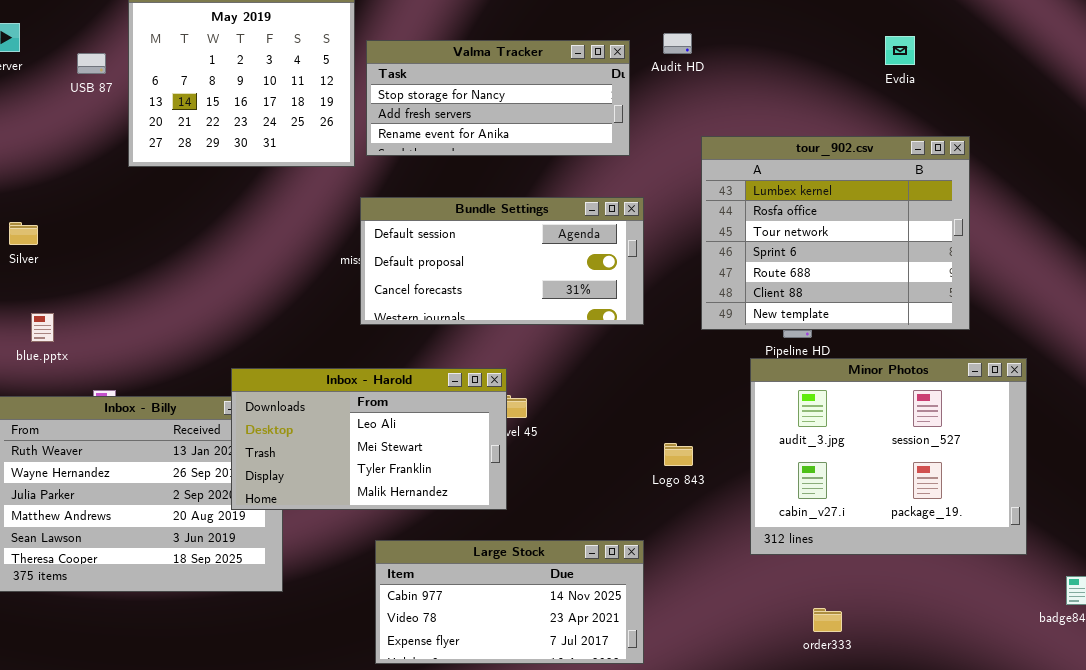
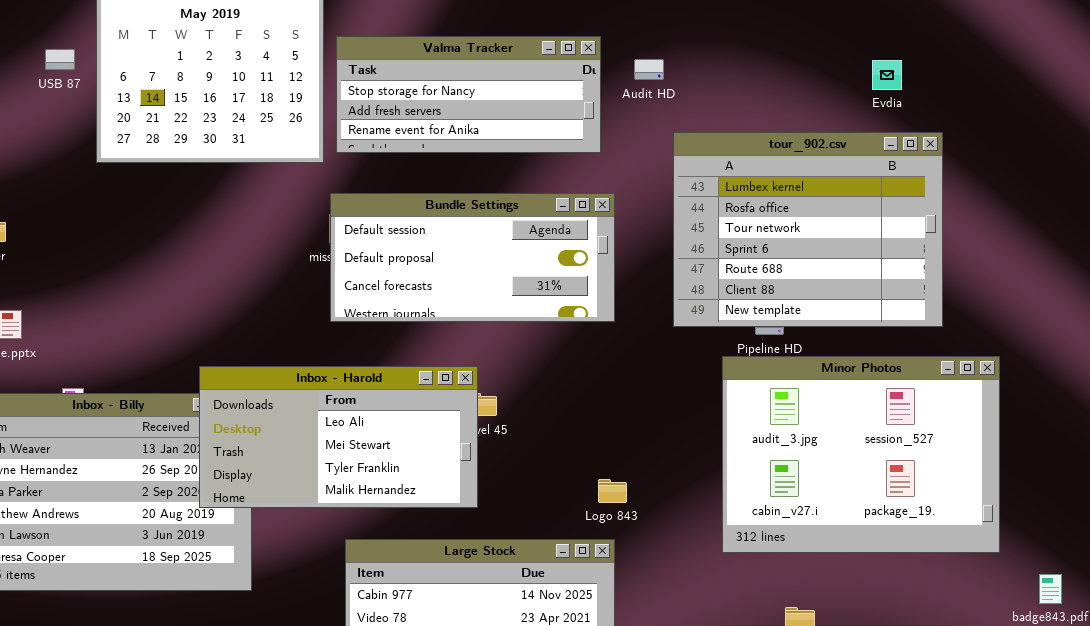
Audit HD: [663,33,692,54] -> [634,59,664,80], moved
Evdia: [885,36,915,65] -> [872,60,902,90], moved
Logo 843: [664,443,693,466] -> [598,479,627,503], moved

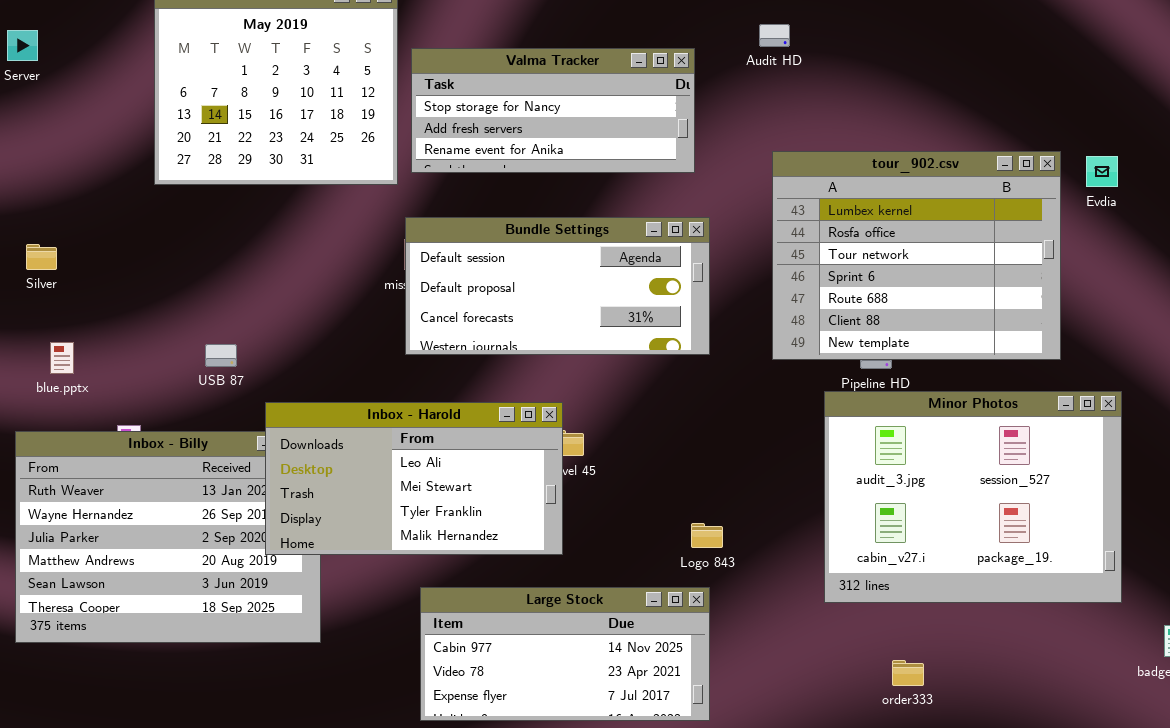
USB 87: [45,49,75,70] -> [205,344,237,367], moved
Audit HD: [634,59,664,80] -> [759,24,790,47], moved
Evdia: [872,60,902,90] -> [1086,156,1118,187], moved

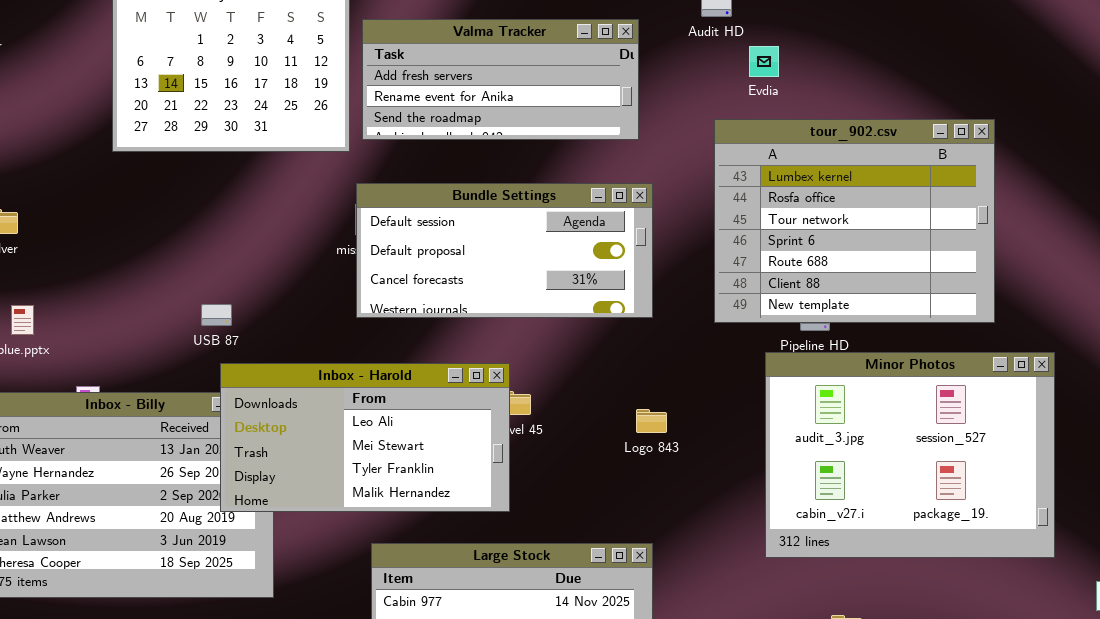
Valma Tracker: [411,48,695,173] -> [362,19,639,140], scrolled down 1 row
Evdia: [1086,156,1118,187] -> [749,46,779,77], moved
USB 87: [205,344,237,367] -> [201,304,232,326], moved
Logo 843: [691,523,723,548] -> [636,409,667,433], moved

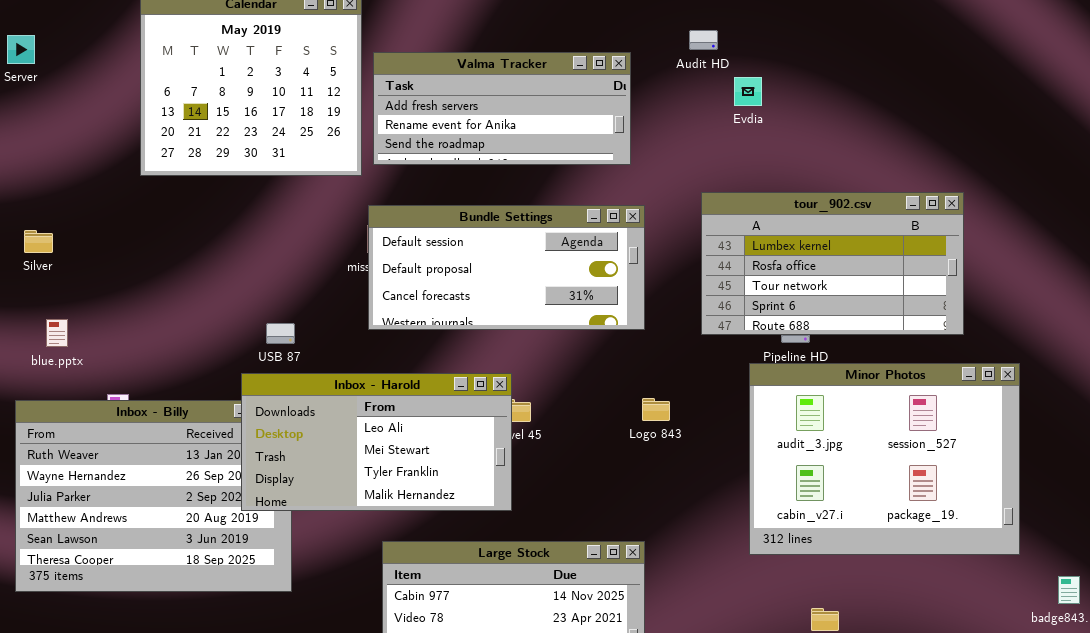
tour_902.csv: [714,119,995,323] -> [701,192,964,335], resized
USB 87: [201,304,232,326] -> [266,323,295,344], moved
Logo 843: [636,409,667,433] -> [642,398,670,421], moved

